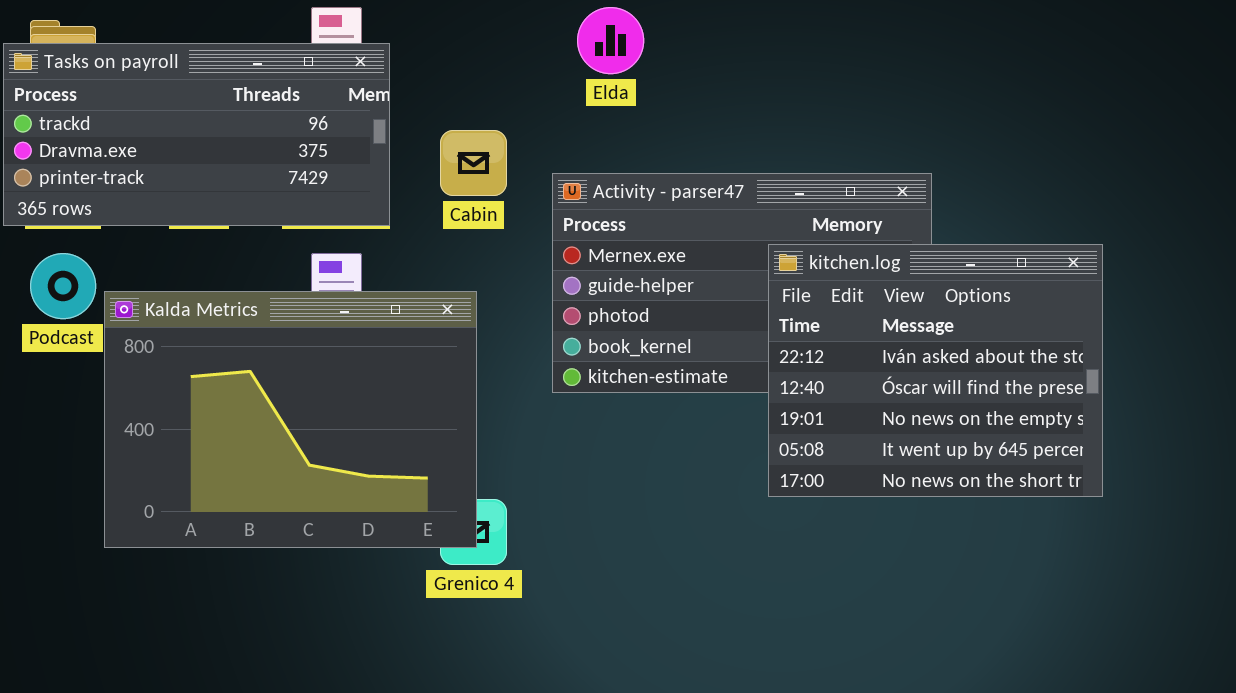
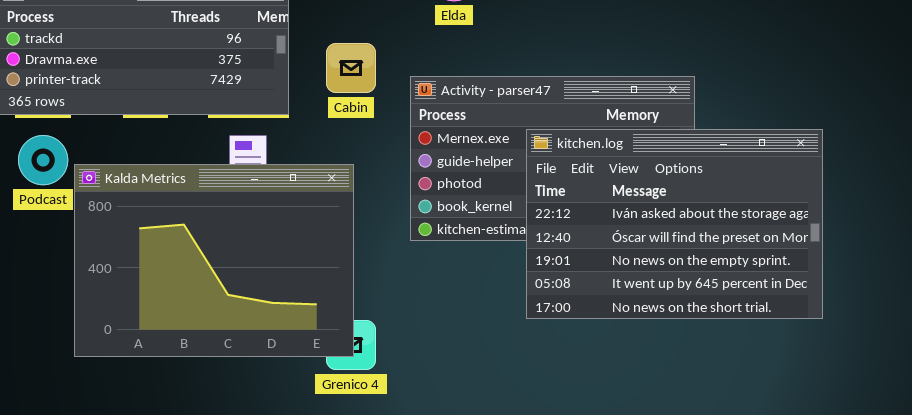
kitchen.log: [768,244,1103,497] -> [526,129,823,319], resized

